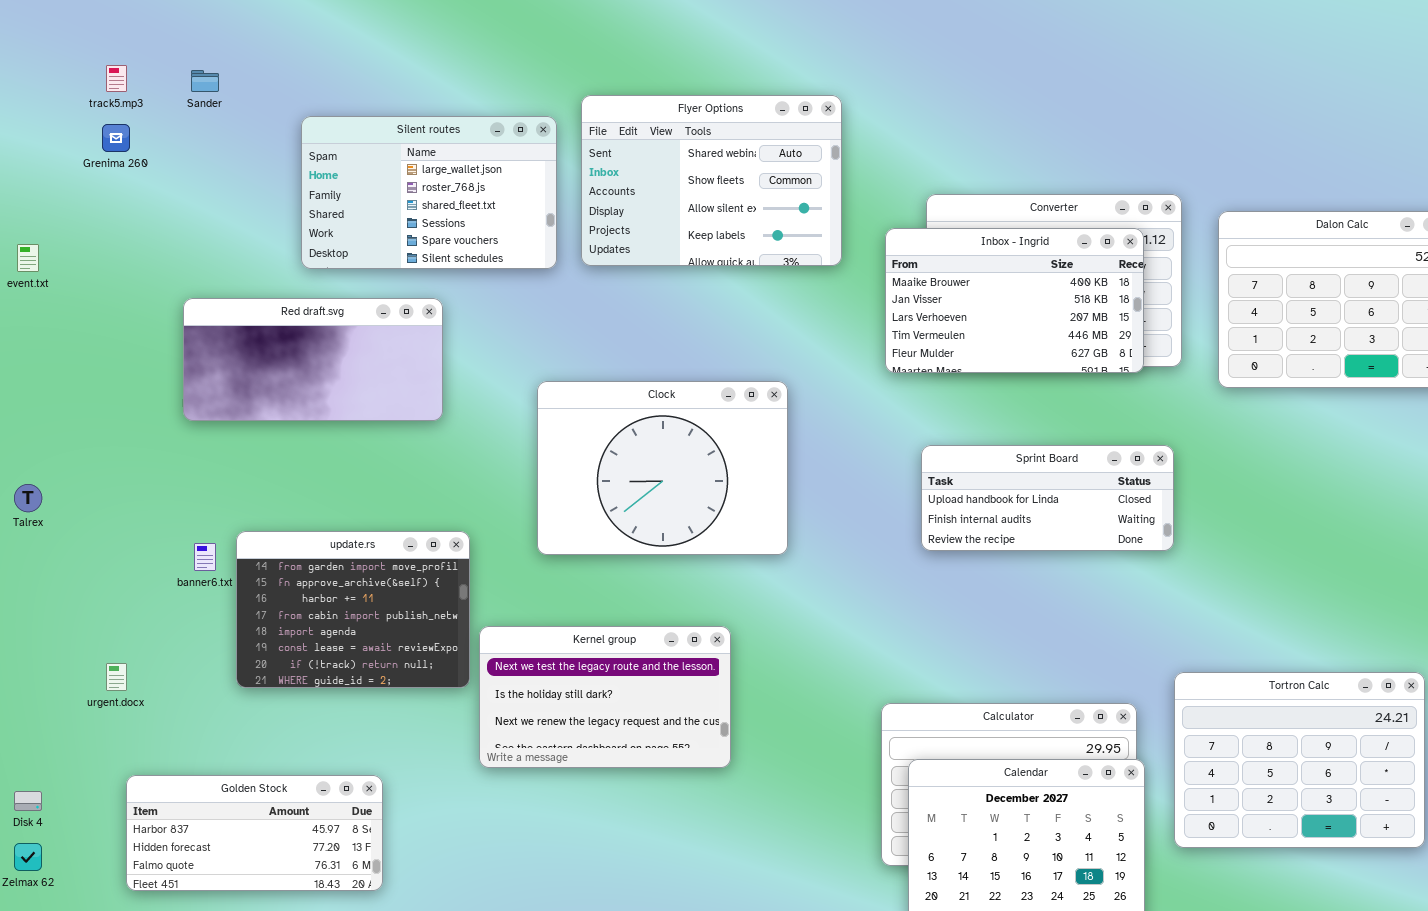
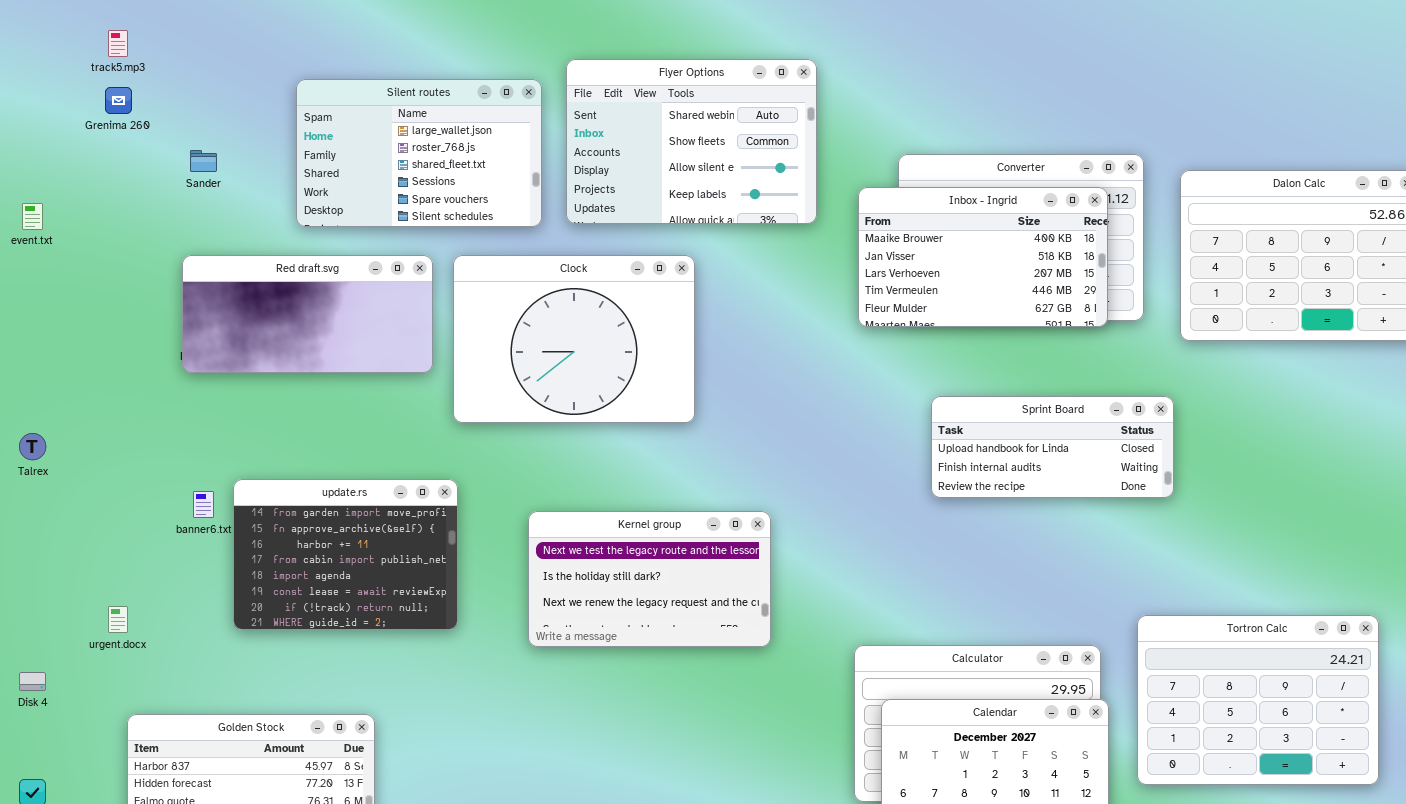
Sander: [191,70,219,92] -> [190,150,217,172], moved
Clock: [537,381,788,555] -> [453,255,695,423], moved
Sprint Board: [921,445,1174,551] -> [931,396,1174,498], moved
Kernel group: [479,626,731,768] -> [528,511,771,647], moved
Disk 4: [14,791,42,811] -> [19,672,46,691], moved

